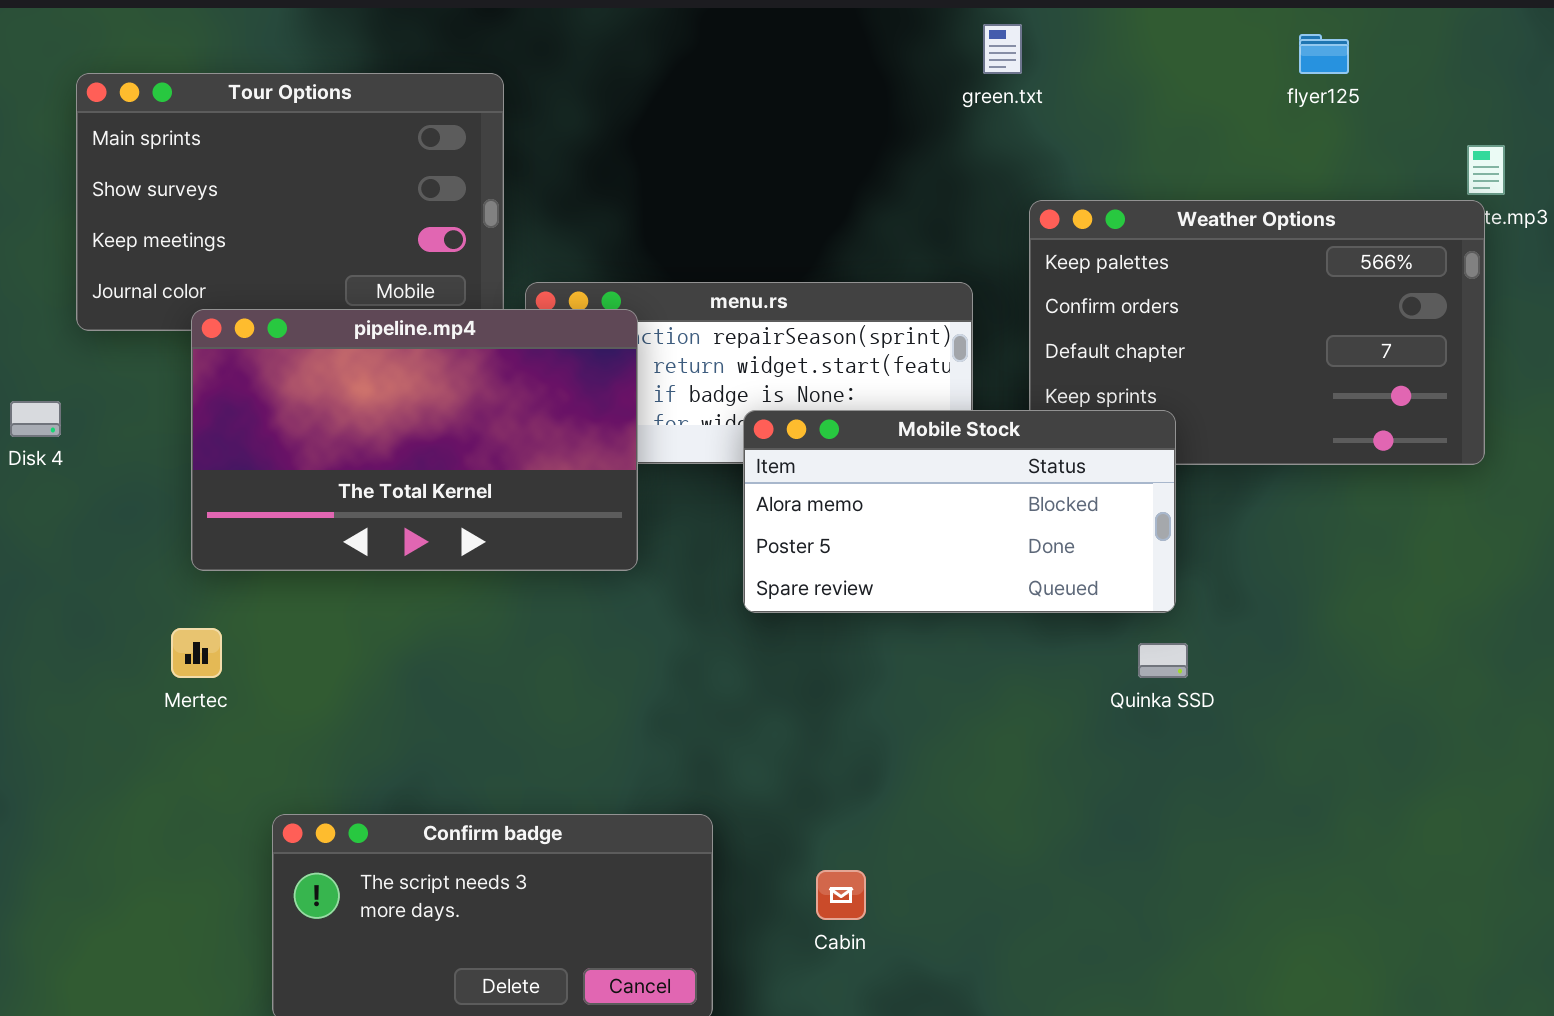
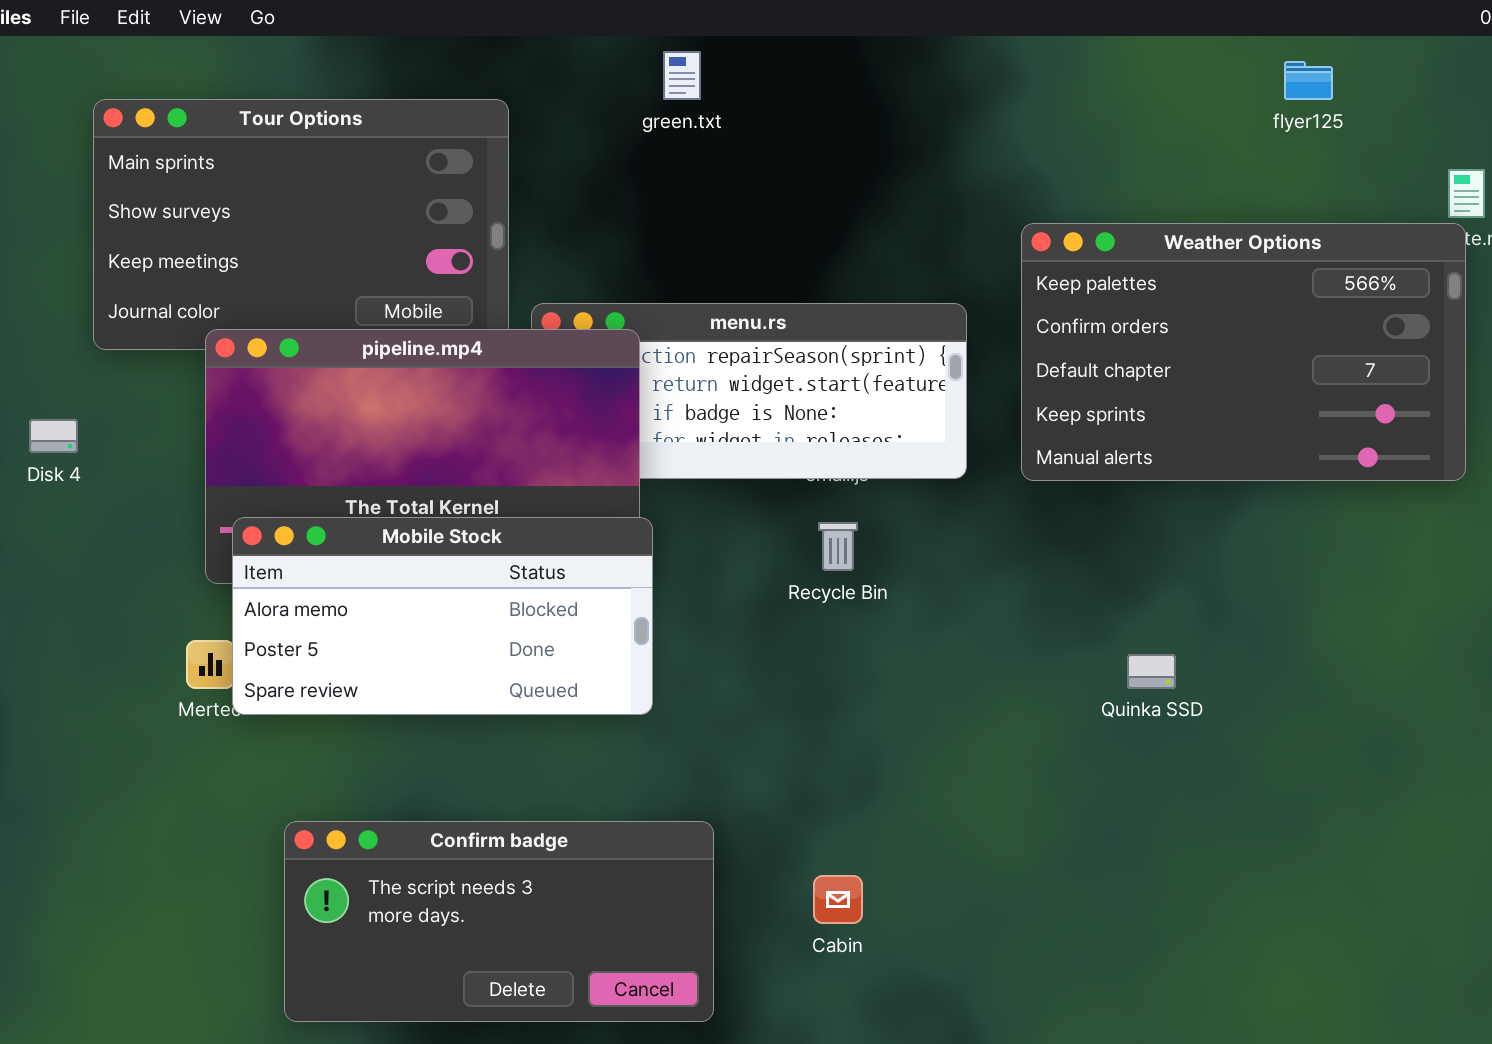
green.txt: [983,24,1022,74] -> [663,51,701,100], moved
Mobile Stock: [743,410,1176,613] -> [232,517,653,715], moved

